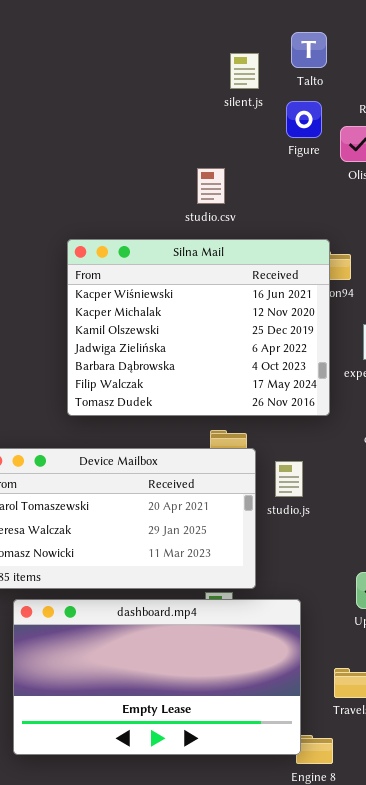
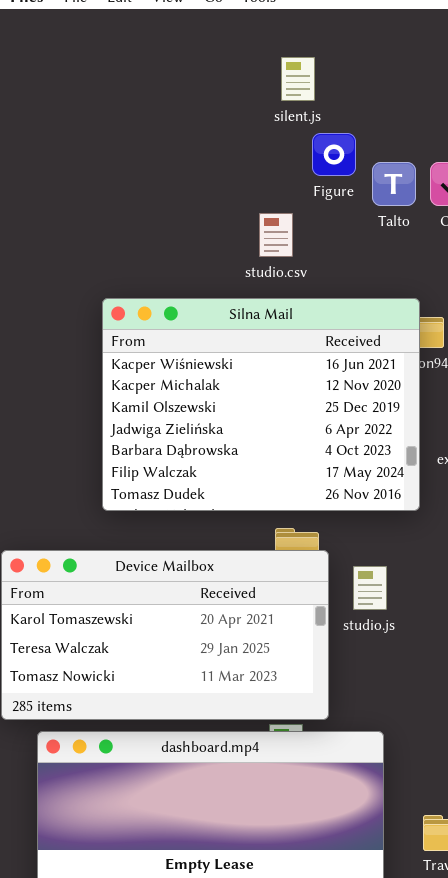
Talto: [291,32,327,68] -> [372,162,416,206], moved
silent.js: [230,53,259,89] -> [281,57,315,101], moved
Figure: [286,101,322,138] -> [312,133,356,176], moved

